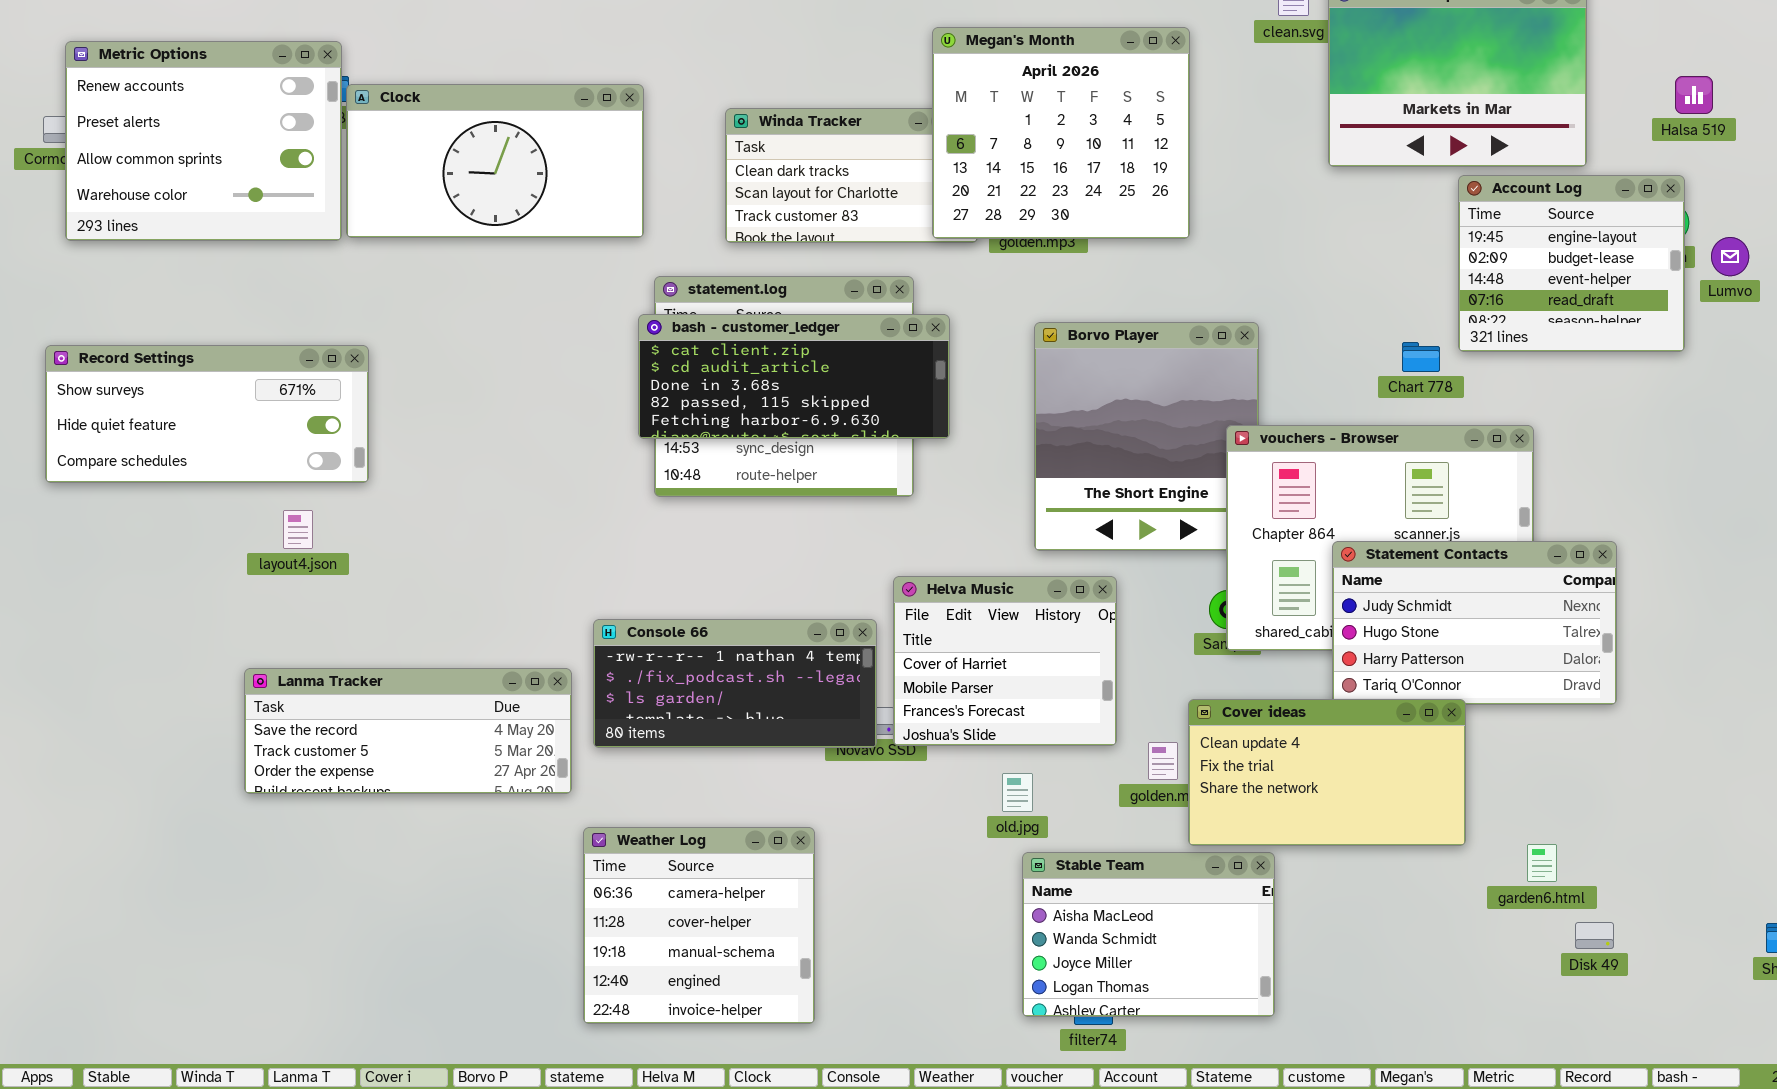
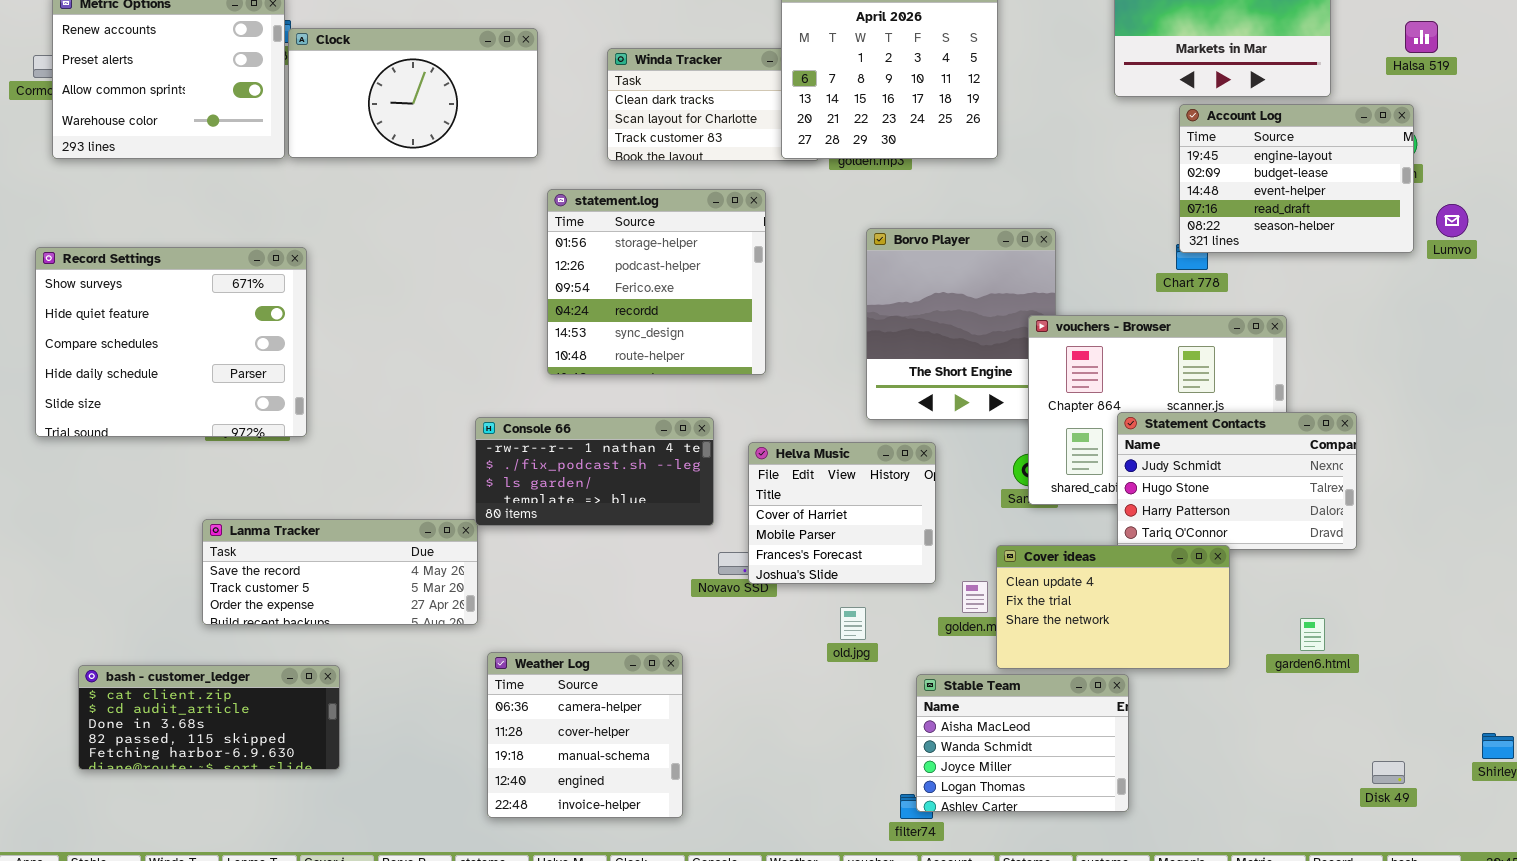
Account Log: [1458,175,1685,352] -> [1179,104,1414,253], resized
Lumvo: [1711,237,1749,276] -> [1436,204,1468,237], moved
bash - customer_ledger: [638,314,950,439] -> [78,665,340,770], moved
Record Settings: [45,345,369,483] -> [35,247,307,437], resized
Console 66: [593,619,877,748] -> [475,417,714,526], moved
garden6.html: [1527,844,1557,882] -> [1300,618,1325,651], moved
Stable Team: [1022,852,1275,1017] -> [916,674,1129,812], moved
Disk 49: [1575,922,1614,949] -> [1372,761,1405,784], moved

